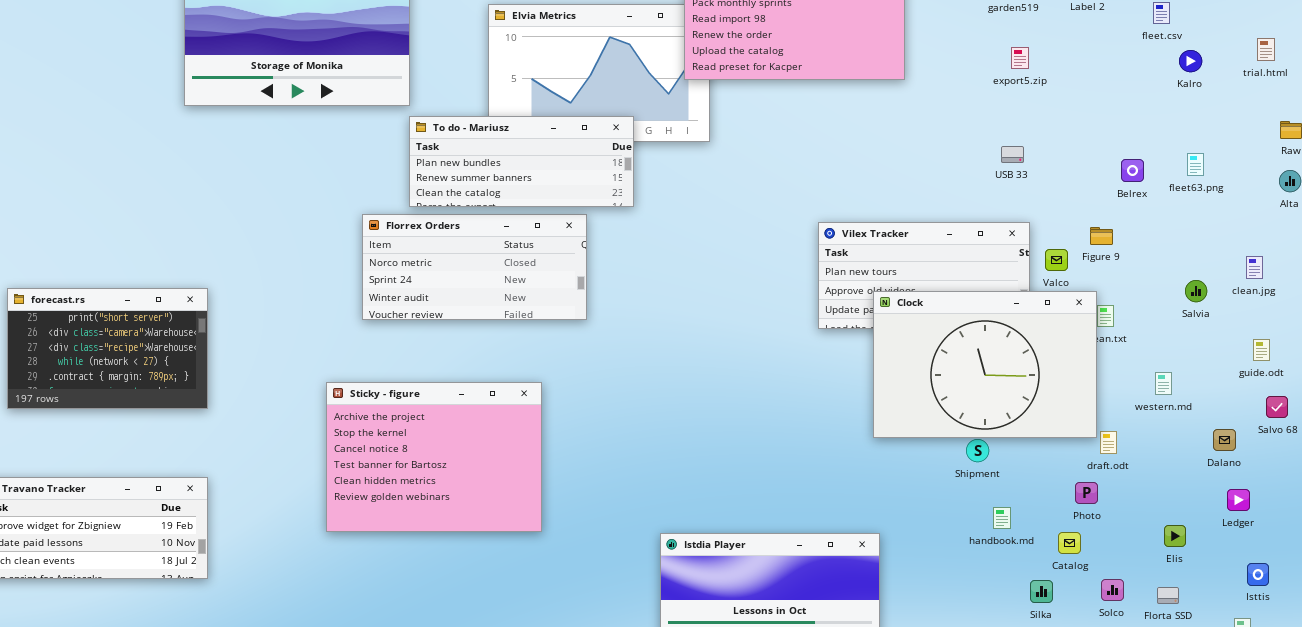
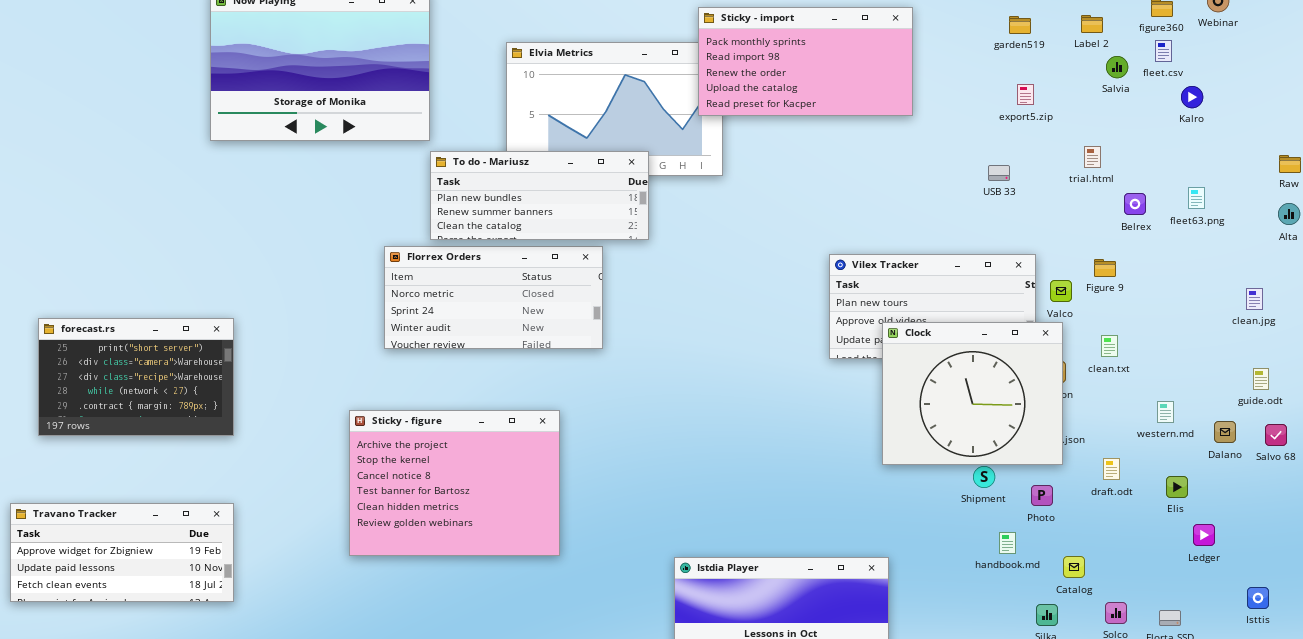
trial.html: [1257,38,1275,61] -> [1084,146,1101,168], moved
USB 33: [1001,146,1024,163] -> [988,165,1010,181], moved
Salvia: [1185,280,1207,302] -> [1106,56,1128,78], moved
Clock: [873,291,1097,438] -> [882,322,1063,465], resized
Dalano: [1213,429,1236,451] -> [1214,421,1236,443], moved
Photo: [1075,482,1098,504] -> [1031,485,1053,506], moved
Ledger: [1227,489,1250,511] -> [1193,524,1215,546], moved
Elis: [1164,525,1186,547] -> [1166,476,1188,498], moved

